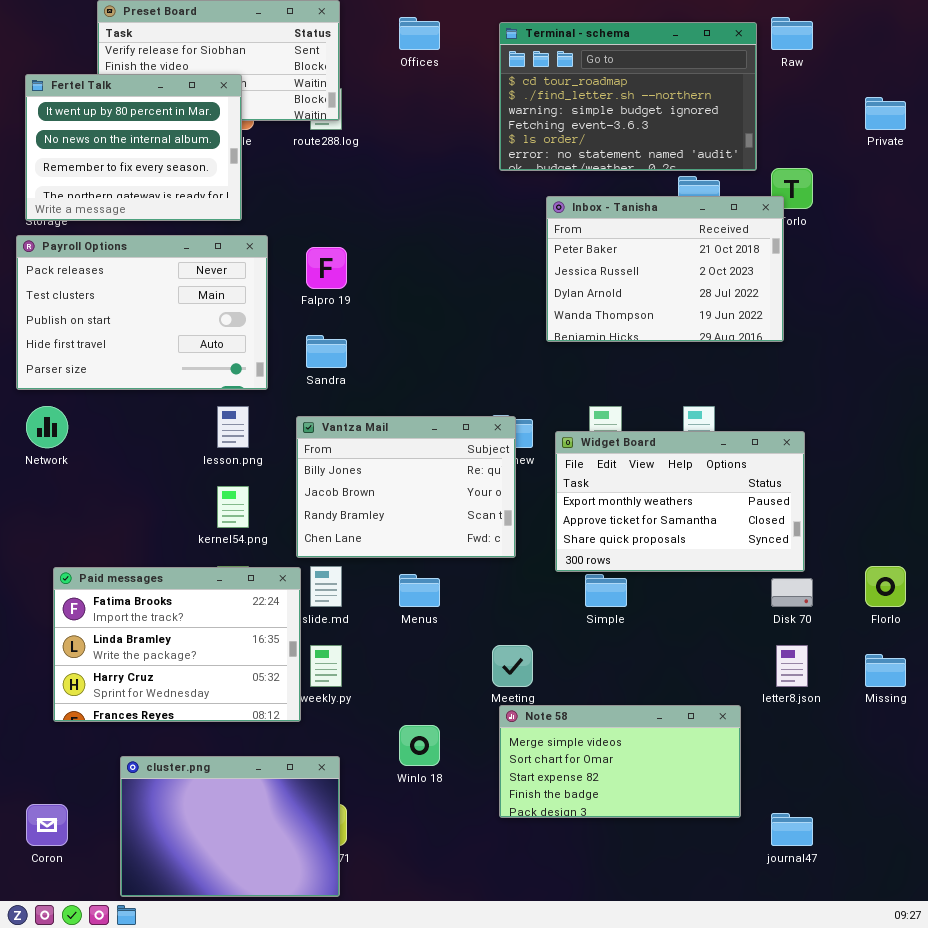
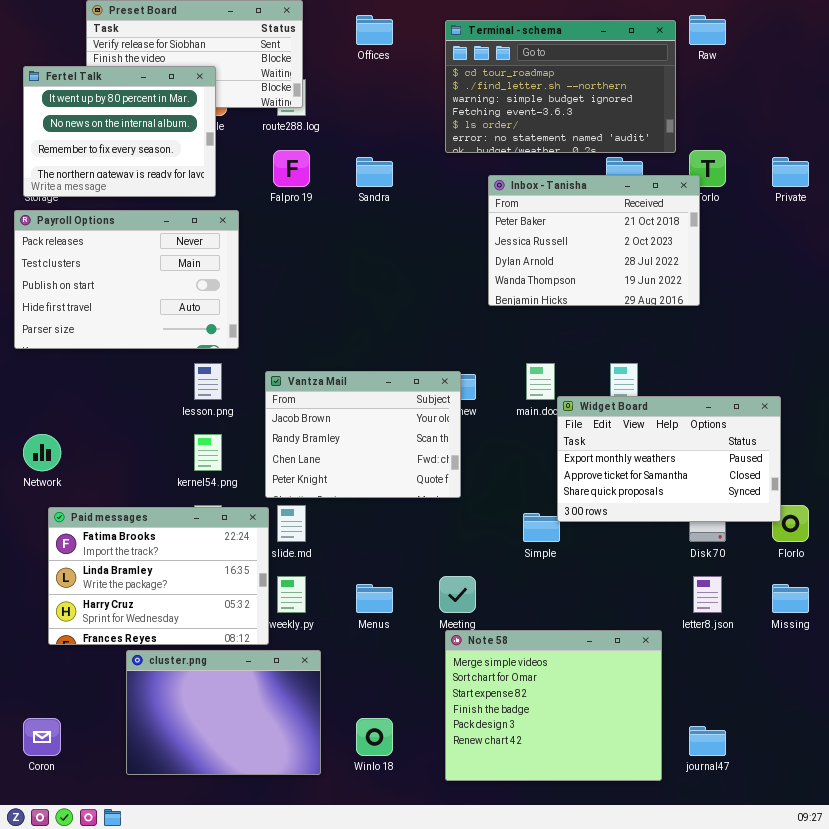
Private: [865,97,906,130] -> [772,157,809,187], moved
Falpro 19: [306,247,347,289] -> [273,150,310,187], moved
Sandra: [306,335,347,368] -> [356,157,393,187], moved
Network: [26,406,68,448] -> [23,434,61,471], moved
Vantza Mail: [296,416,516,558] -> [265,371,461,498], scrolled down 1 row
Widget Board: [555,431,805,572] -> [557,396,781,522], moved
Menus: [399,574,440,607] -> [356,584,393,613], moved
Note 58: [499,705,741,818] -> [445,630,662,781], resized
Winlo 18: [399,725,440,766] -> [356,718,393,756], moved
cluster.png: [120,756,340,897] -> [126,650,321,775], moved

